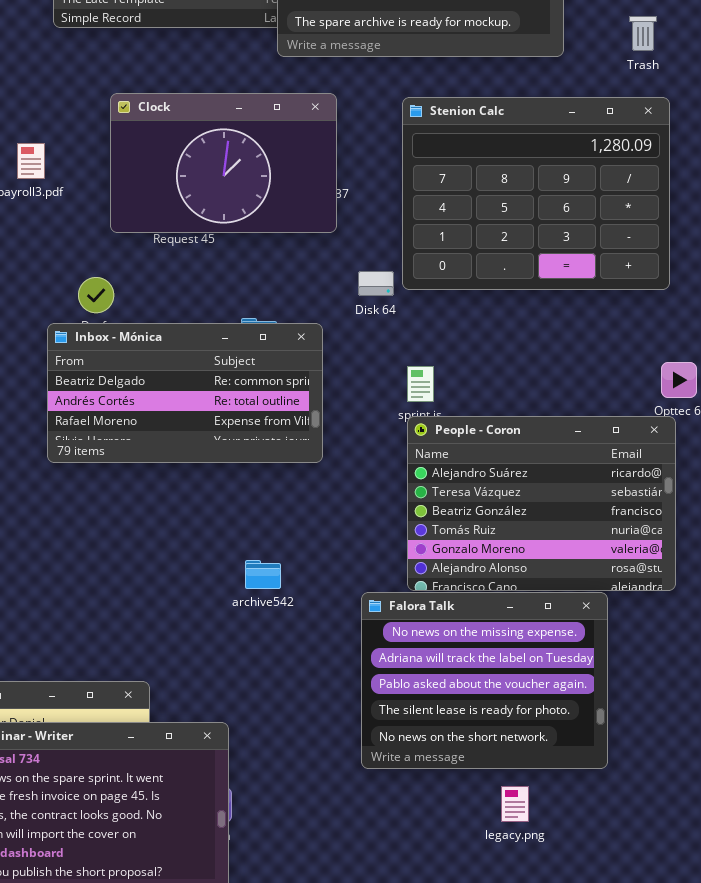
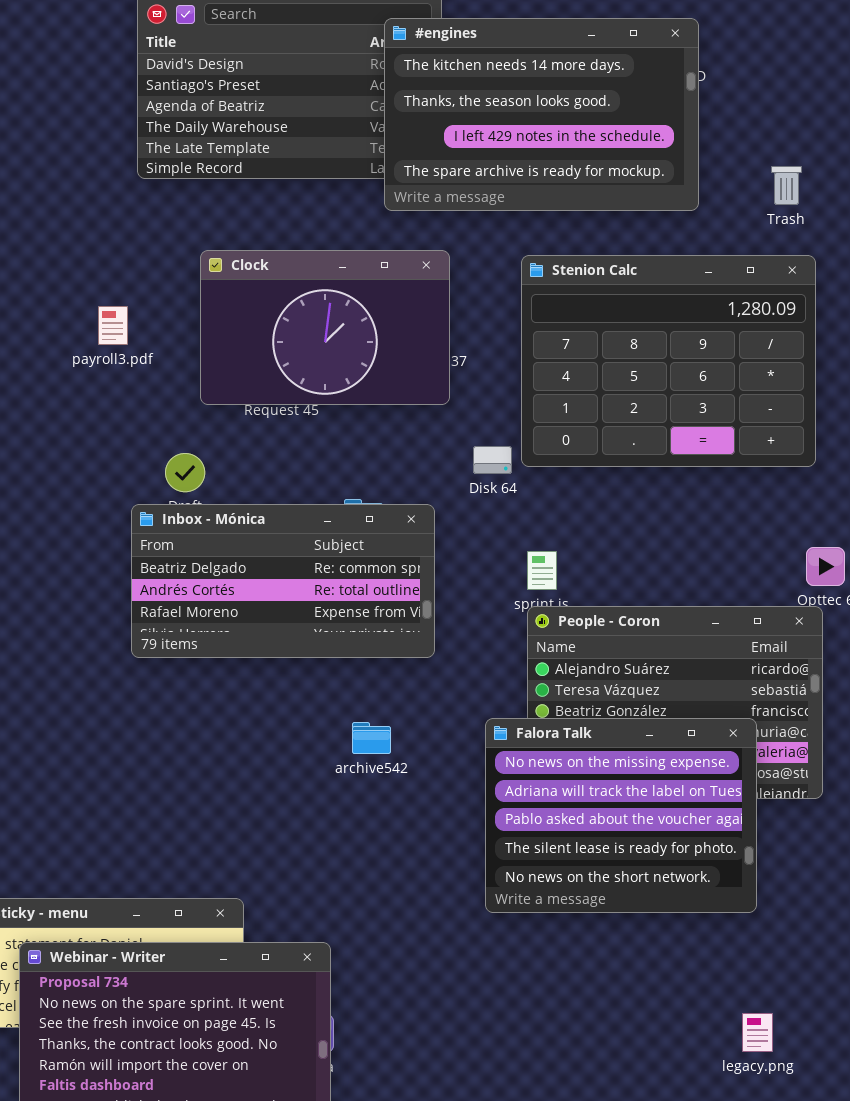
archive542: [245,560,281,589] -> [352,722,391,754], moved
Falora Talk: [361,592,608,769] -> [485,718,757,913], moved
legacy.png: [501,786,529,822] -> [742,1013,773,1052], moved

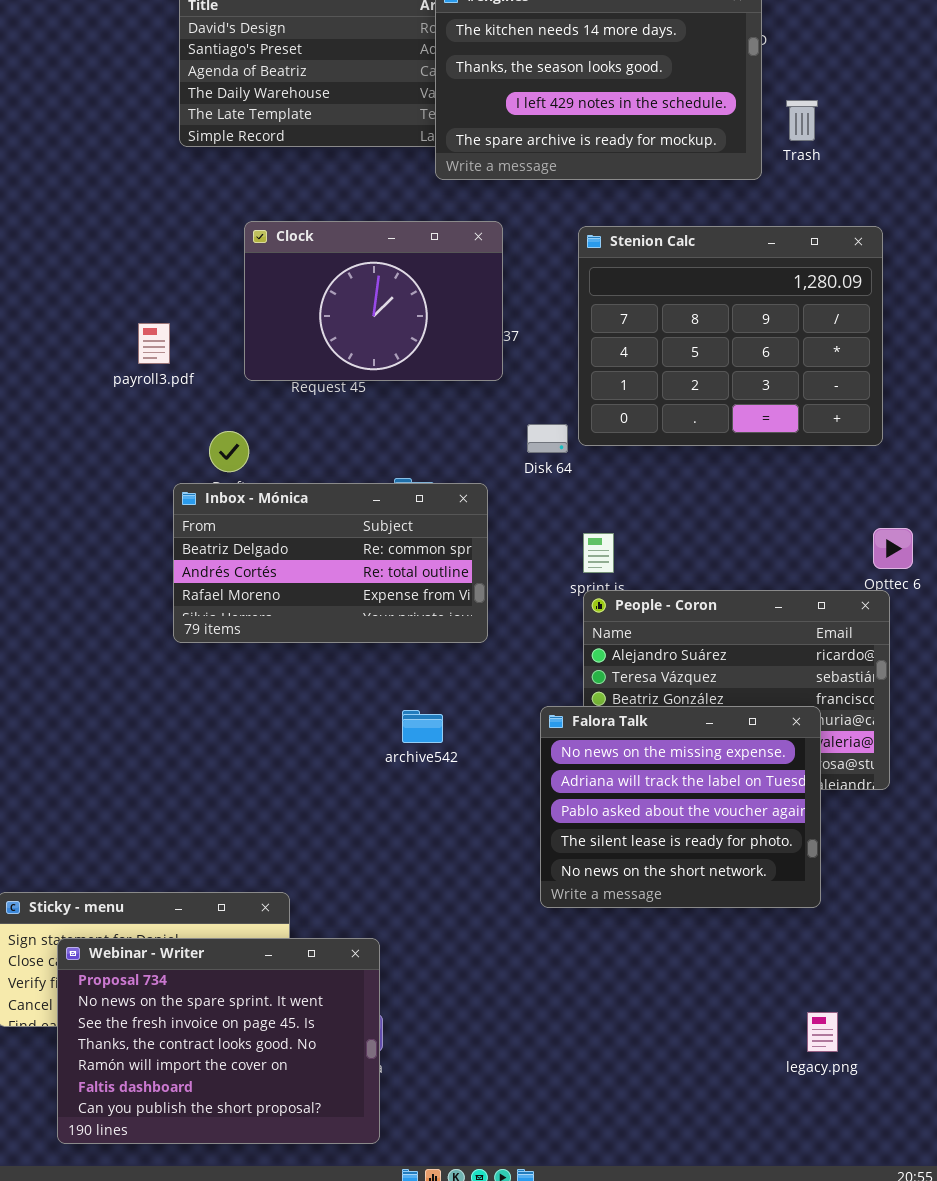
Trash: [771,166,802,205] -> [786,100,818,141], moved
payroll3.pdf: [98,306,128,345] -> [138,323,170,364], moved

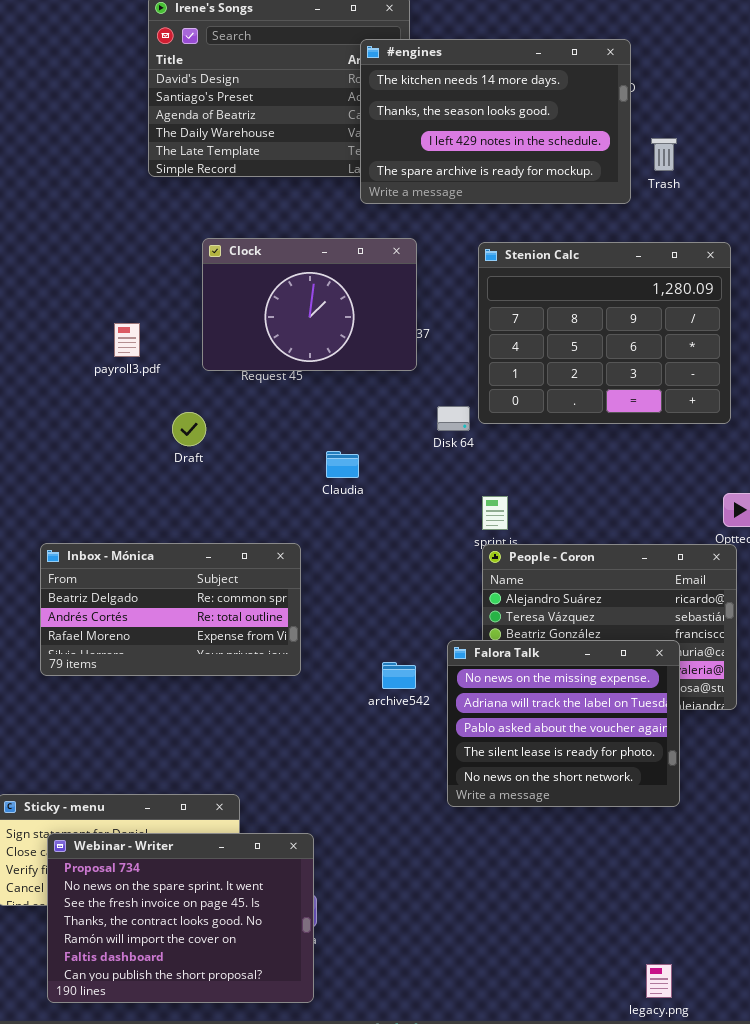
Inbox - Mónica: [173,483,488,643] -> [40,543,301,676], moved
archive542: [402,710,443,743] -> [382,662,416,689], moved
legacy.png: [807,1012,838,1052] -> [646,964,672,998], moved

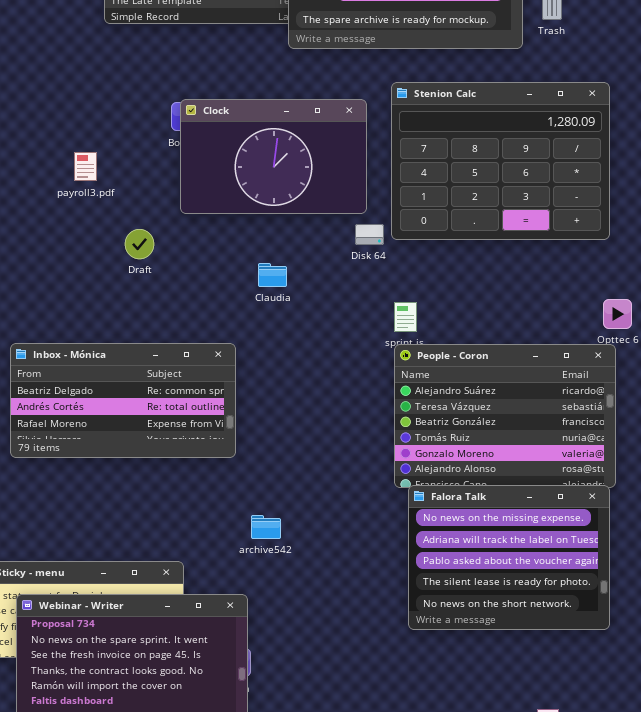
Clock: [202,238,417,371] -> [180,99,367,214], moved
Falora Talk: [447,640,680,807] -> [408,485,610,630], moved
archive542: [382,662,416,689] -> [251,515,281,539], moved

